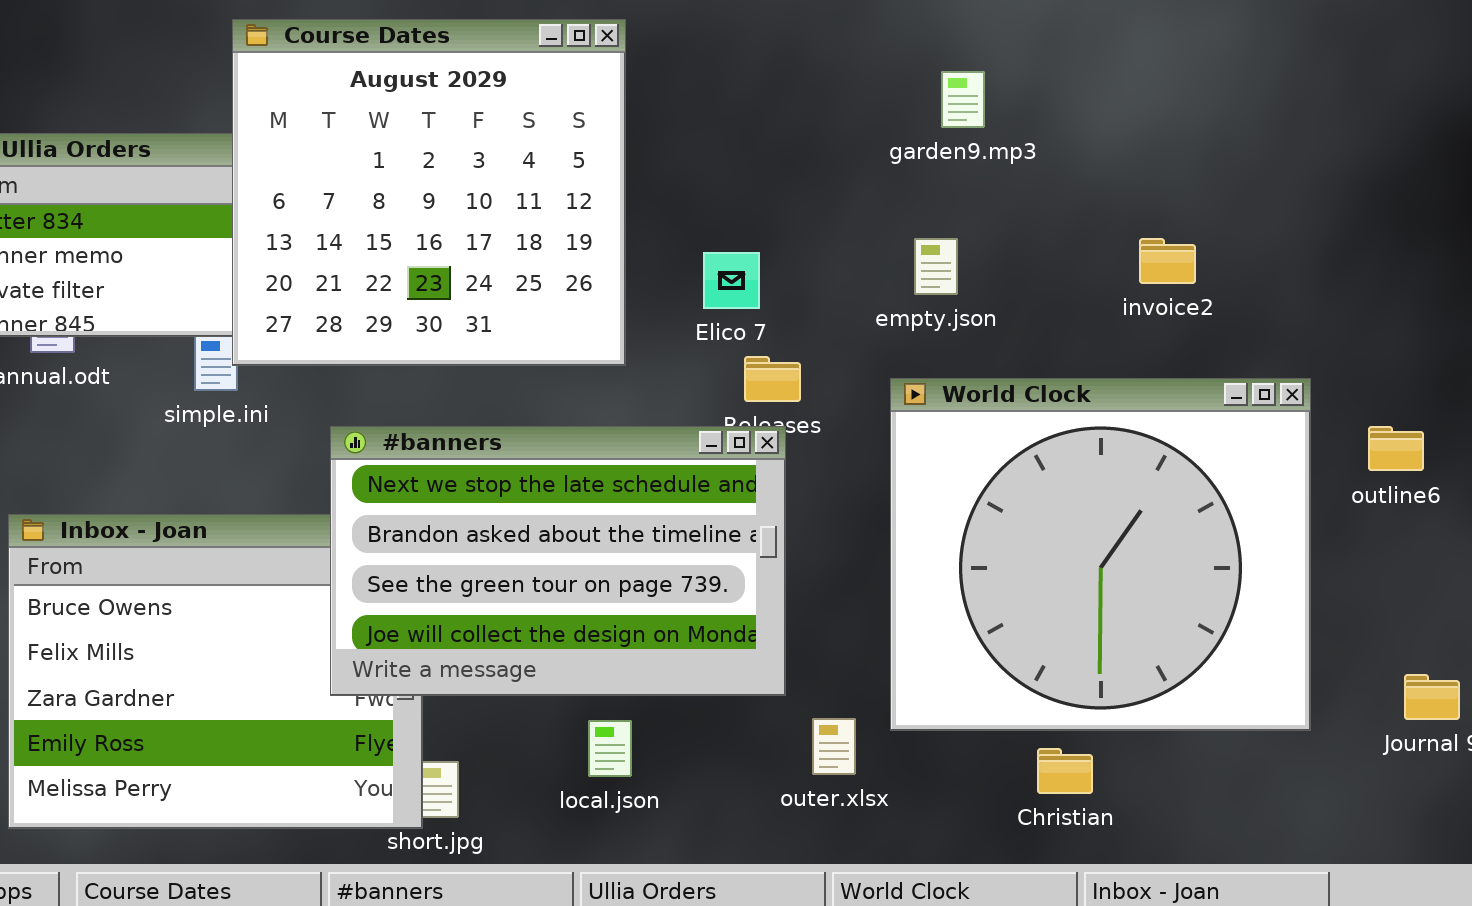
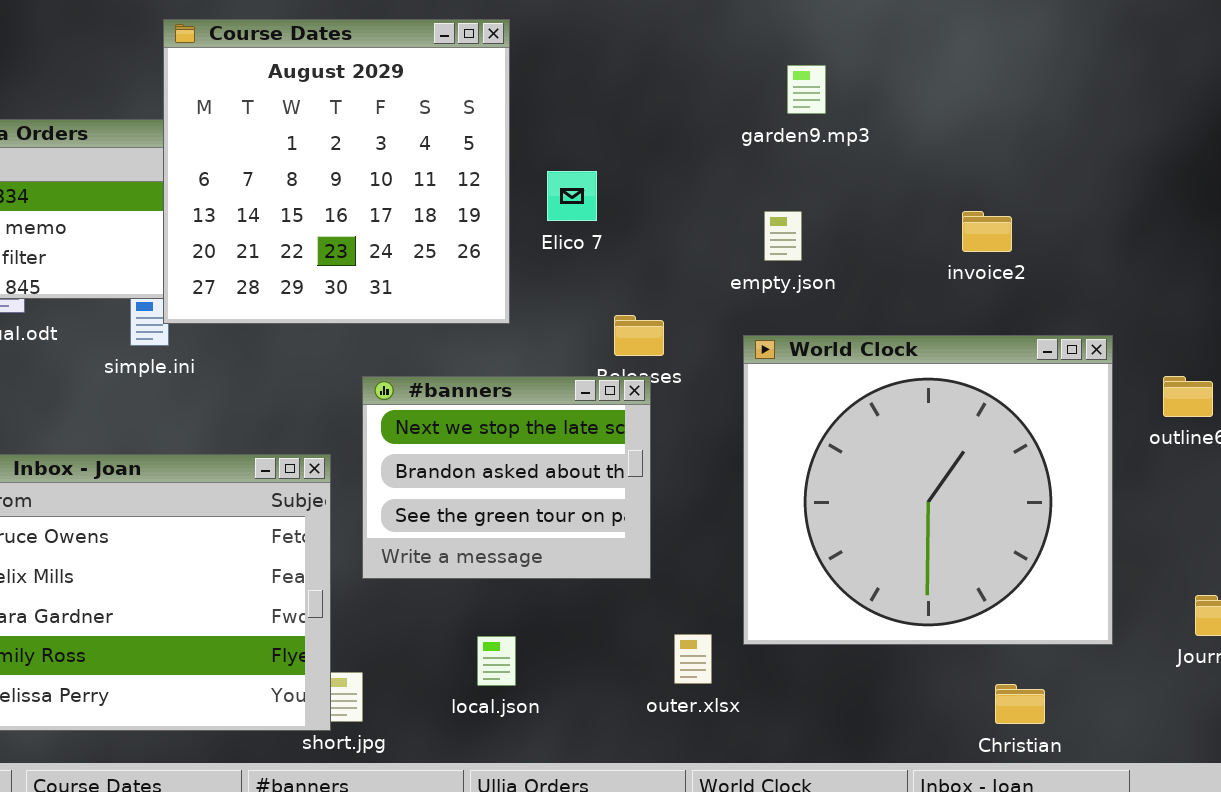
Elico 7: [703,252,760,309] -> [547,171,597,221], moved
#banners: [330,426,786,696] -> [362,376,651,579], resized
Christian: [1037,748,1093,794] -> [995,684,1045,724], moved

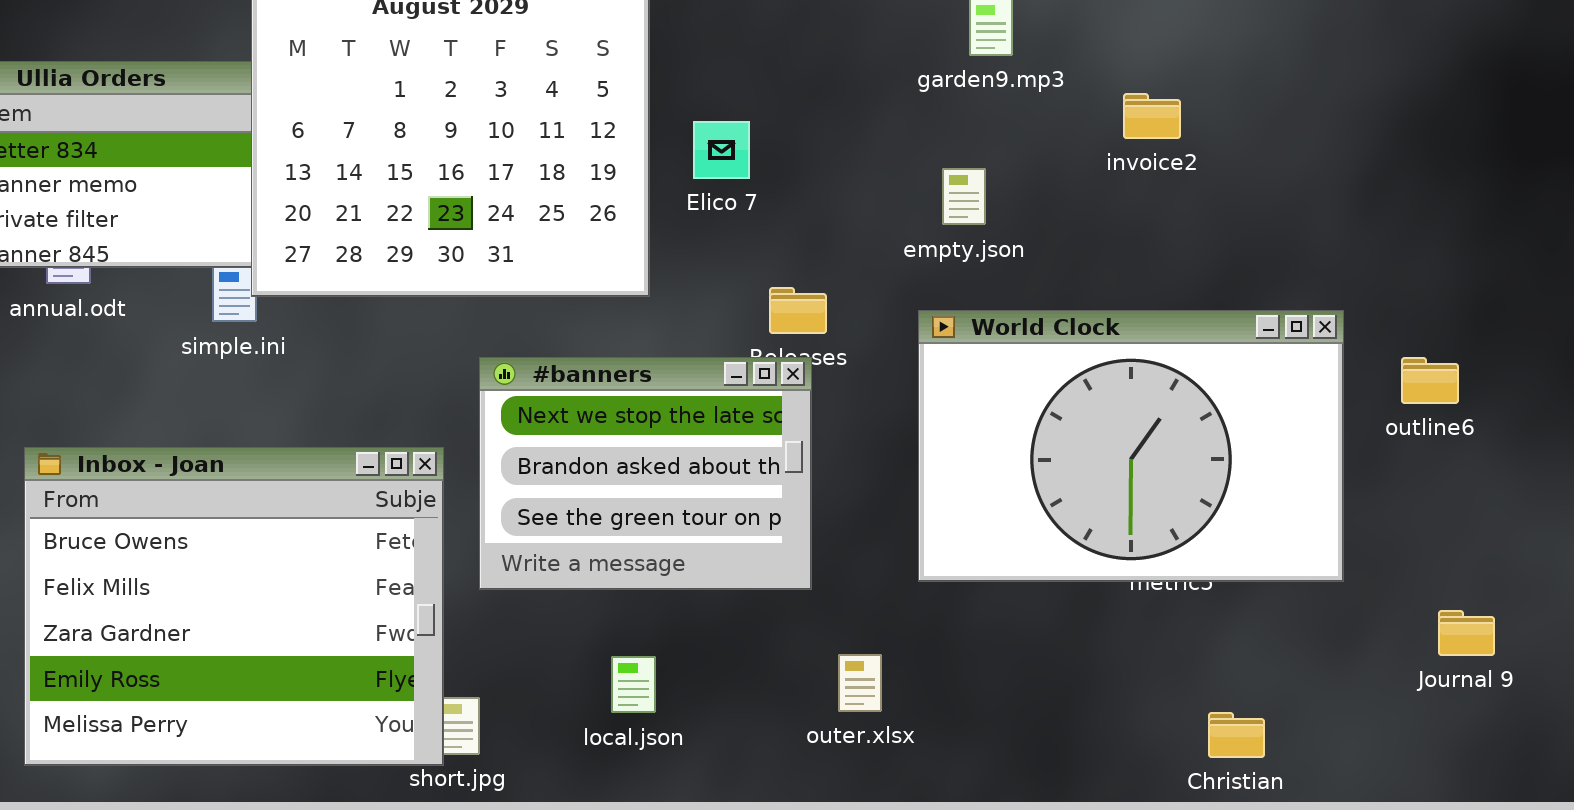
invoice2: [962,211,1012,252] -> [1123,93,1181,139], moved
World Clock: [743,335,1113,645] -> [918,310,1344,582], resized

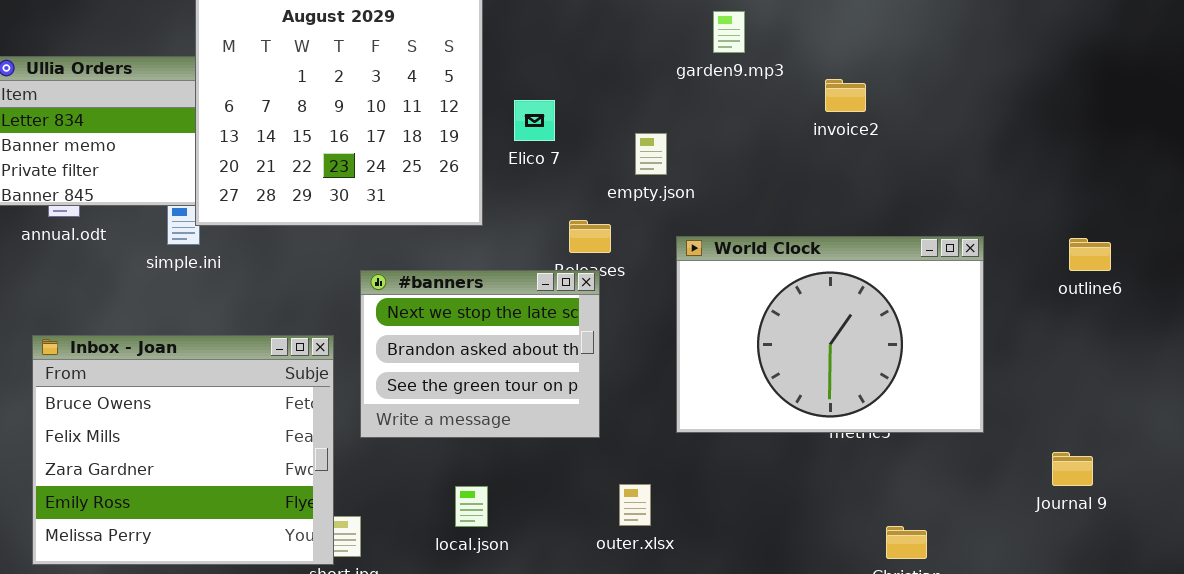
empty.json: [942,168,986,225] -> [635,133,667,175], moved
outline6: [1401,357,1459,404] -> [1069,238,1111,271], moved

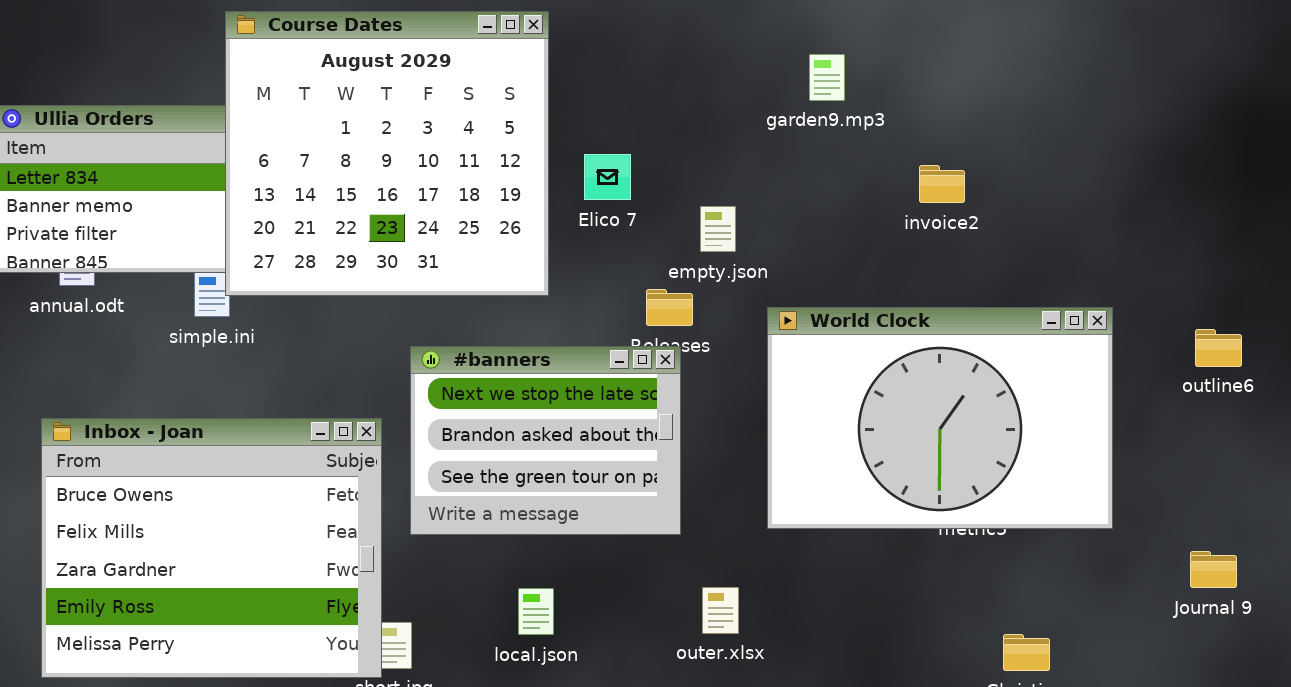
invoice2: [825,79,866,112] -> [919,165,965,203], moved
empty.json: [635,133,667,175] -> [700,206,736,252], moved
outline6: [1069,238,1111,271] -> [1195,329,1242,367], moved

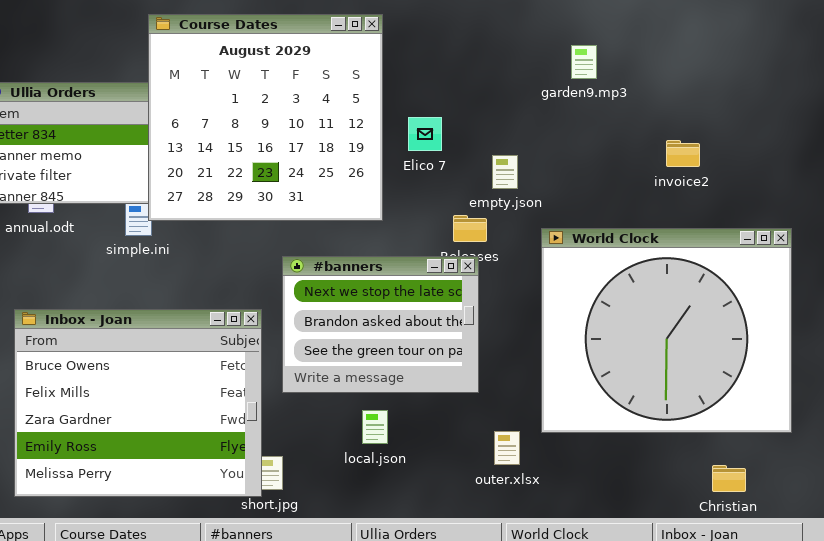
invoice2: [919,165,965,203] -> [666,140,700,167], moved
World Clock: [767,307,1113,529] -> [541,228,792,433], resized
local.json: [518,588,554,635] -> [362,410,388,444], moved

